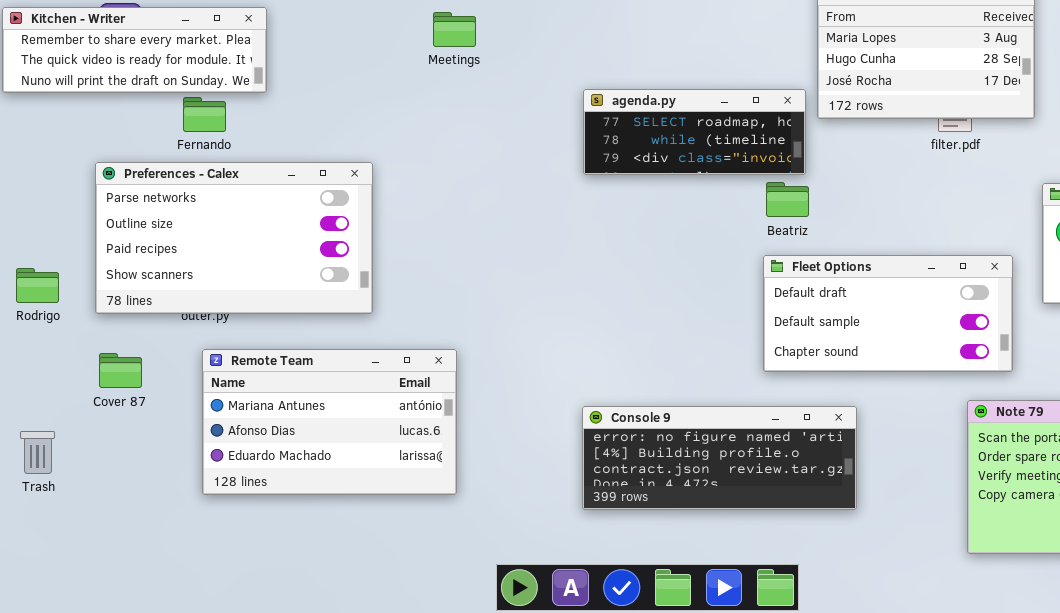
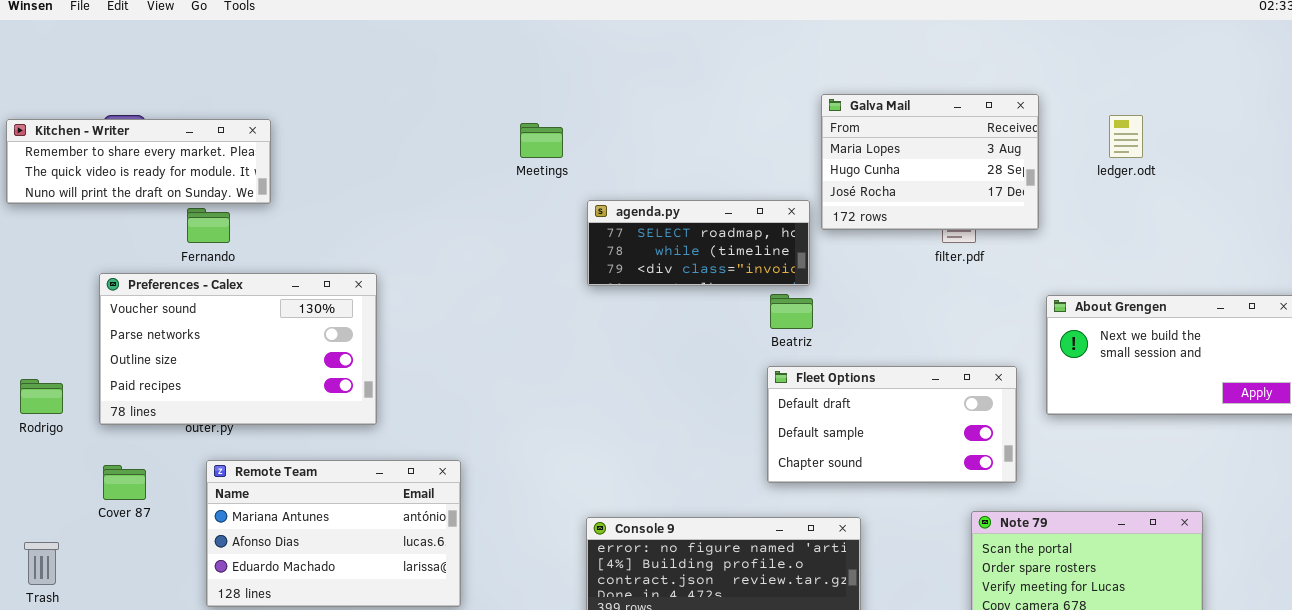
Meetings: [433,12,476,47] -> [520,123,563,158], moved
Preferences - Calex: [95,162,373,314] -> [99,273,377,425], scrolled up 1 row

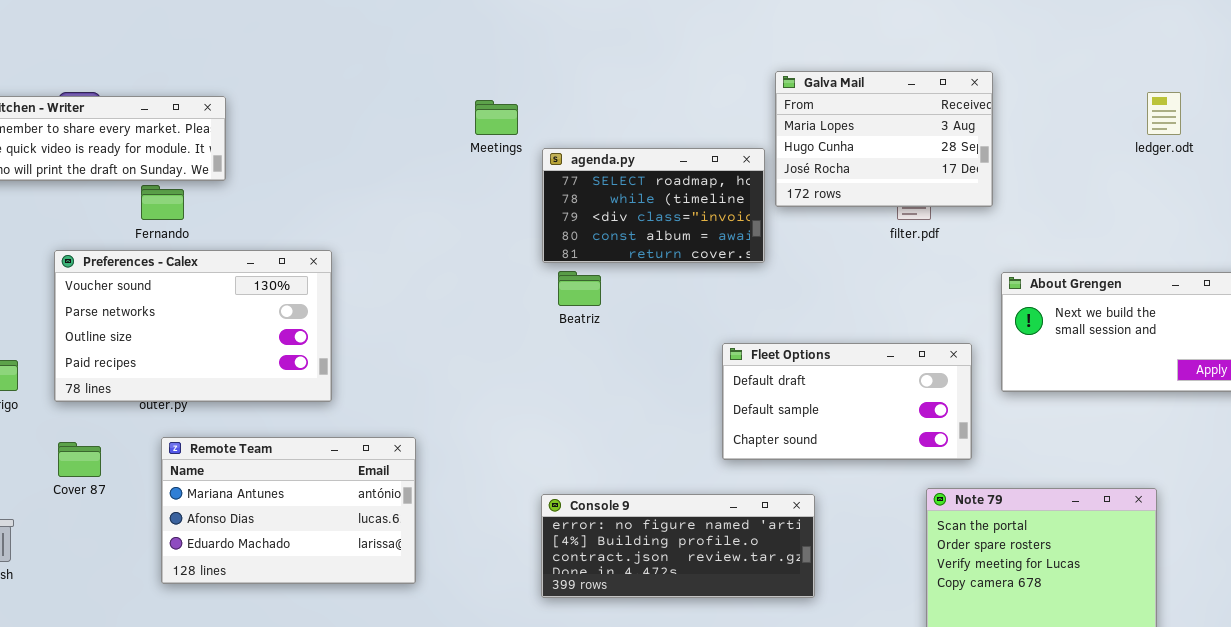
ledger.odt: [1109,115,1143,158] -> [1147,92,1181,135], moved
agenda.py: [587,200,810,286] -> [542,148,765,263], resized
Beatriz: [770,294,813,329] -> [558,271,601,306], moved

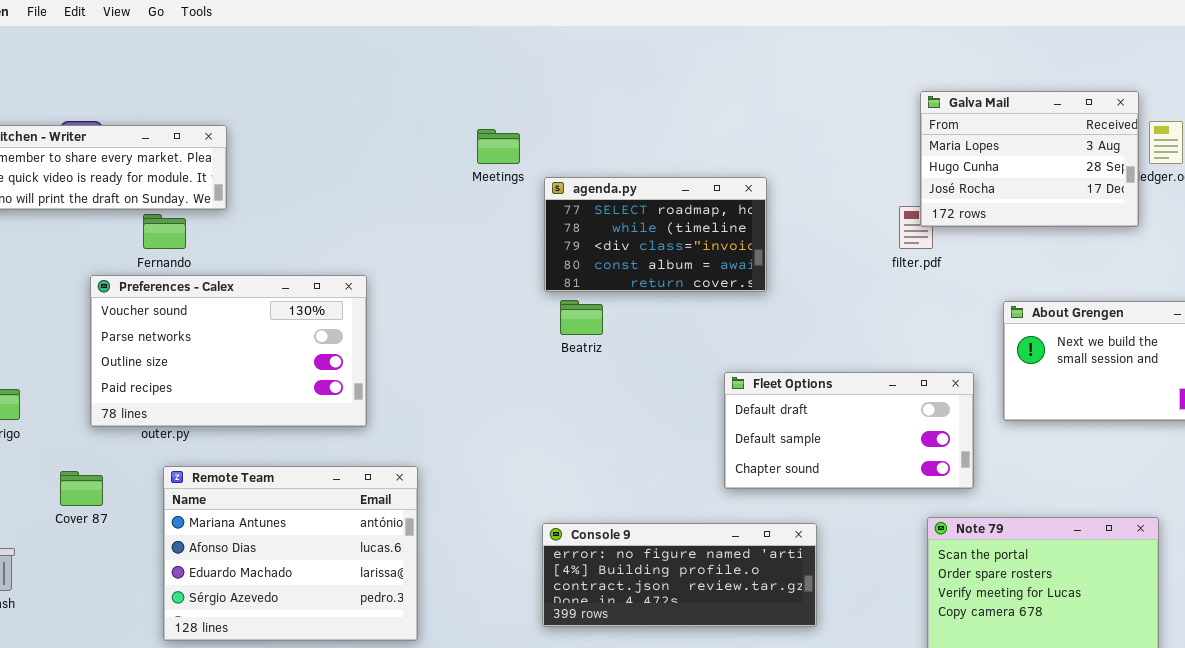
Galva Mail: [775,71,993,207] -> [920,91,1139,227], moved
Preferences - Calex: [54,250,332,402] -> [90,275,367,427], moved
Remote Team: [161,437,416,584] -> [163,466,418,641], resized

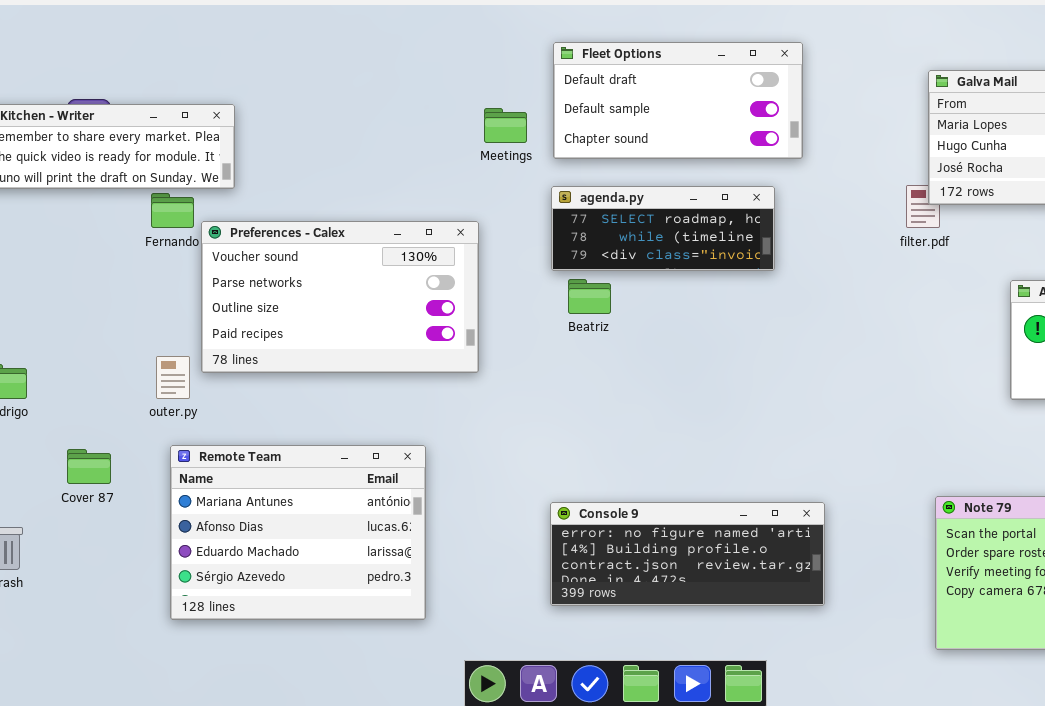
agenda.py: [544,177,767,292] -> [551,186,775,271], resized
Preferences - Calex: [90,275,367,427] -> [201,221,479,373], moved
Fleet Options: [724,372,974,489] -> [553,42,803,159], moved

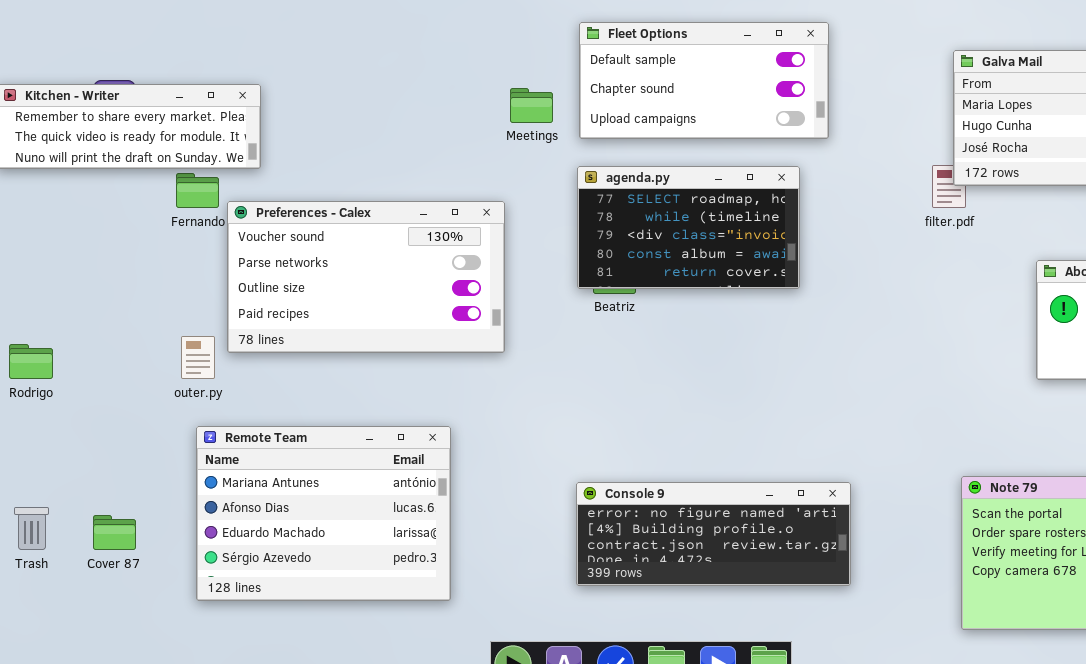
Fleet Options: [553,42,803,159] -> [579,22,829,139], scrolled down 1 row
agenda.py: [551,186,775,271] -> [577,166,800,289], resized
Cover 87: [67,449,111,484] -> [93,515,136,550], moved

